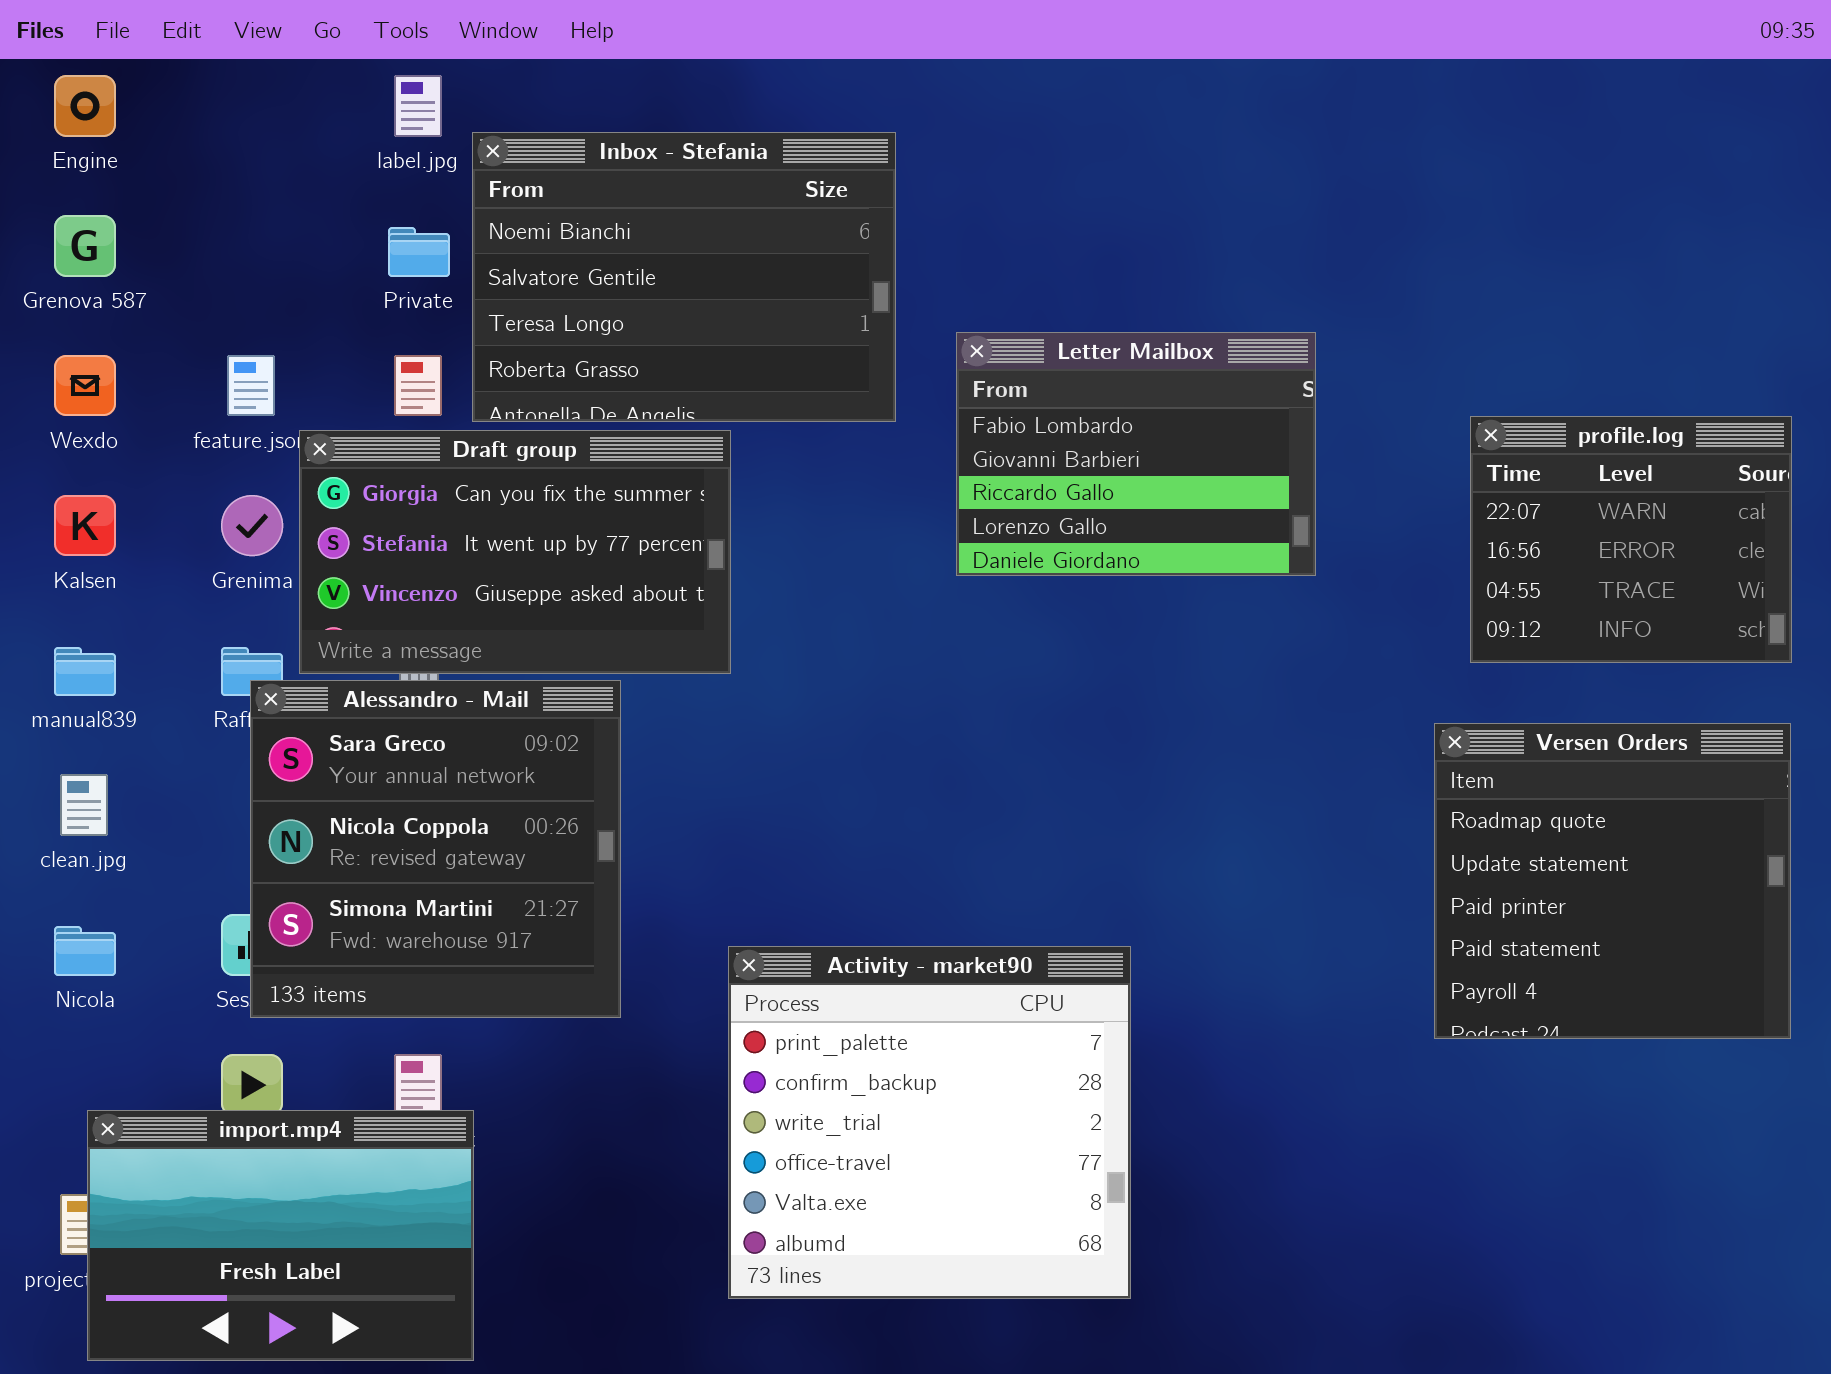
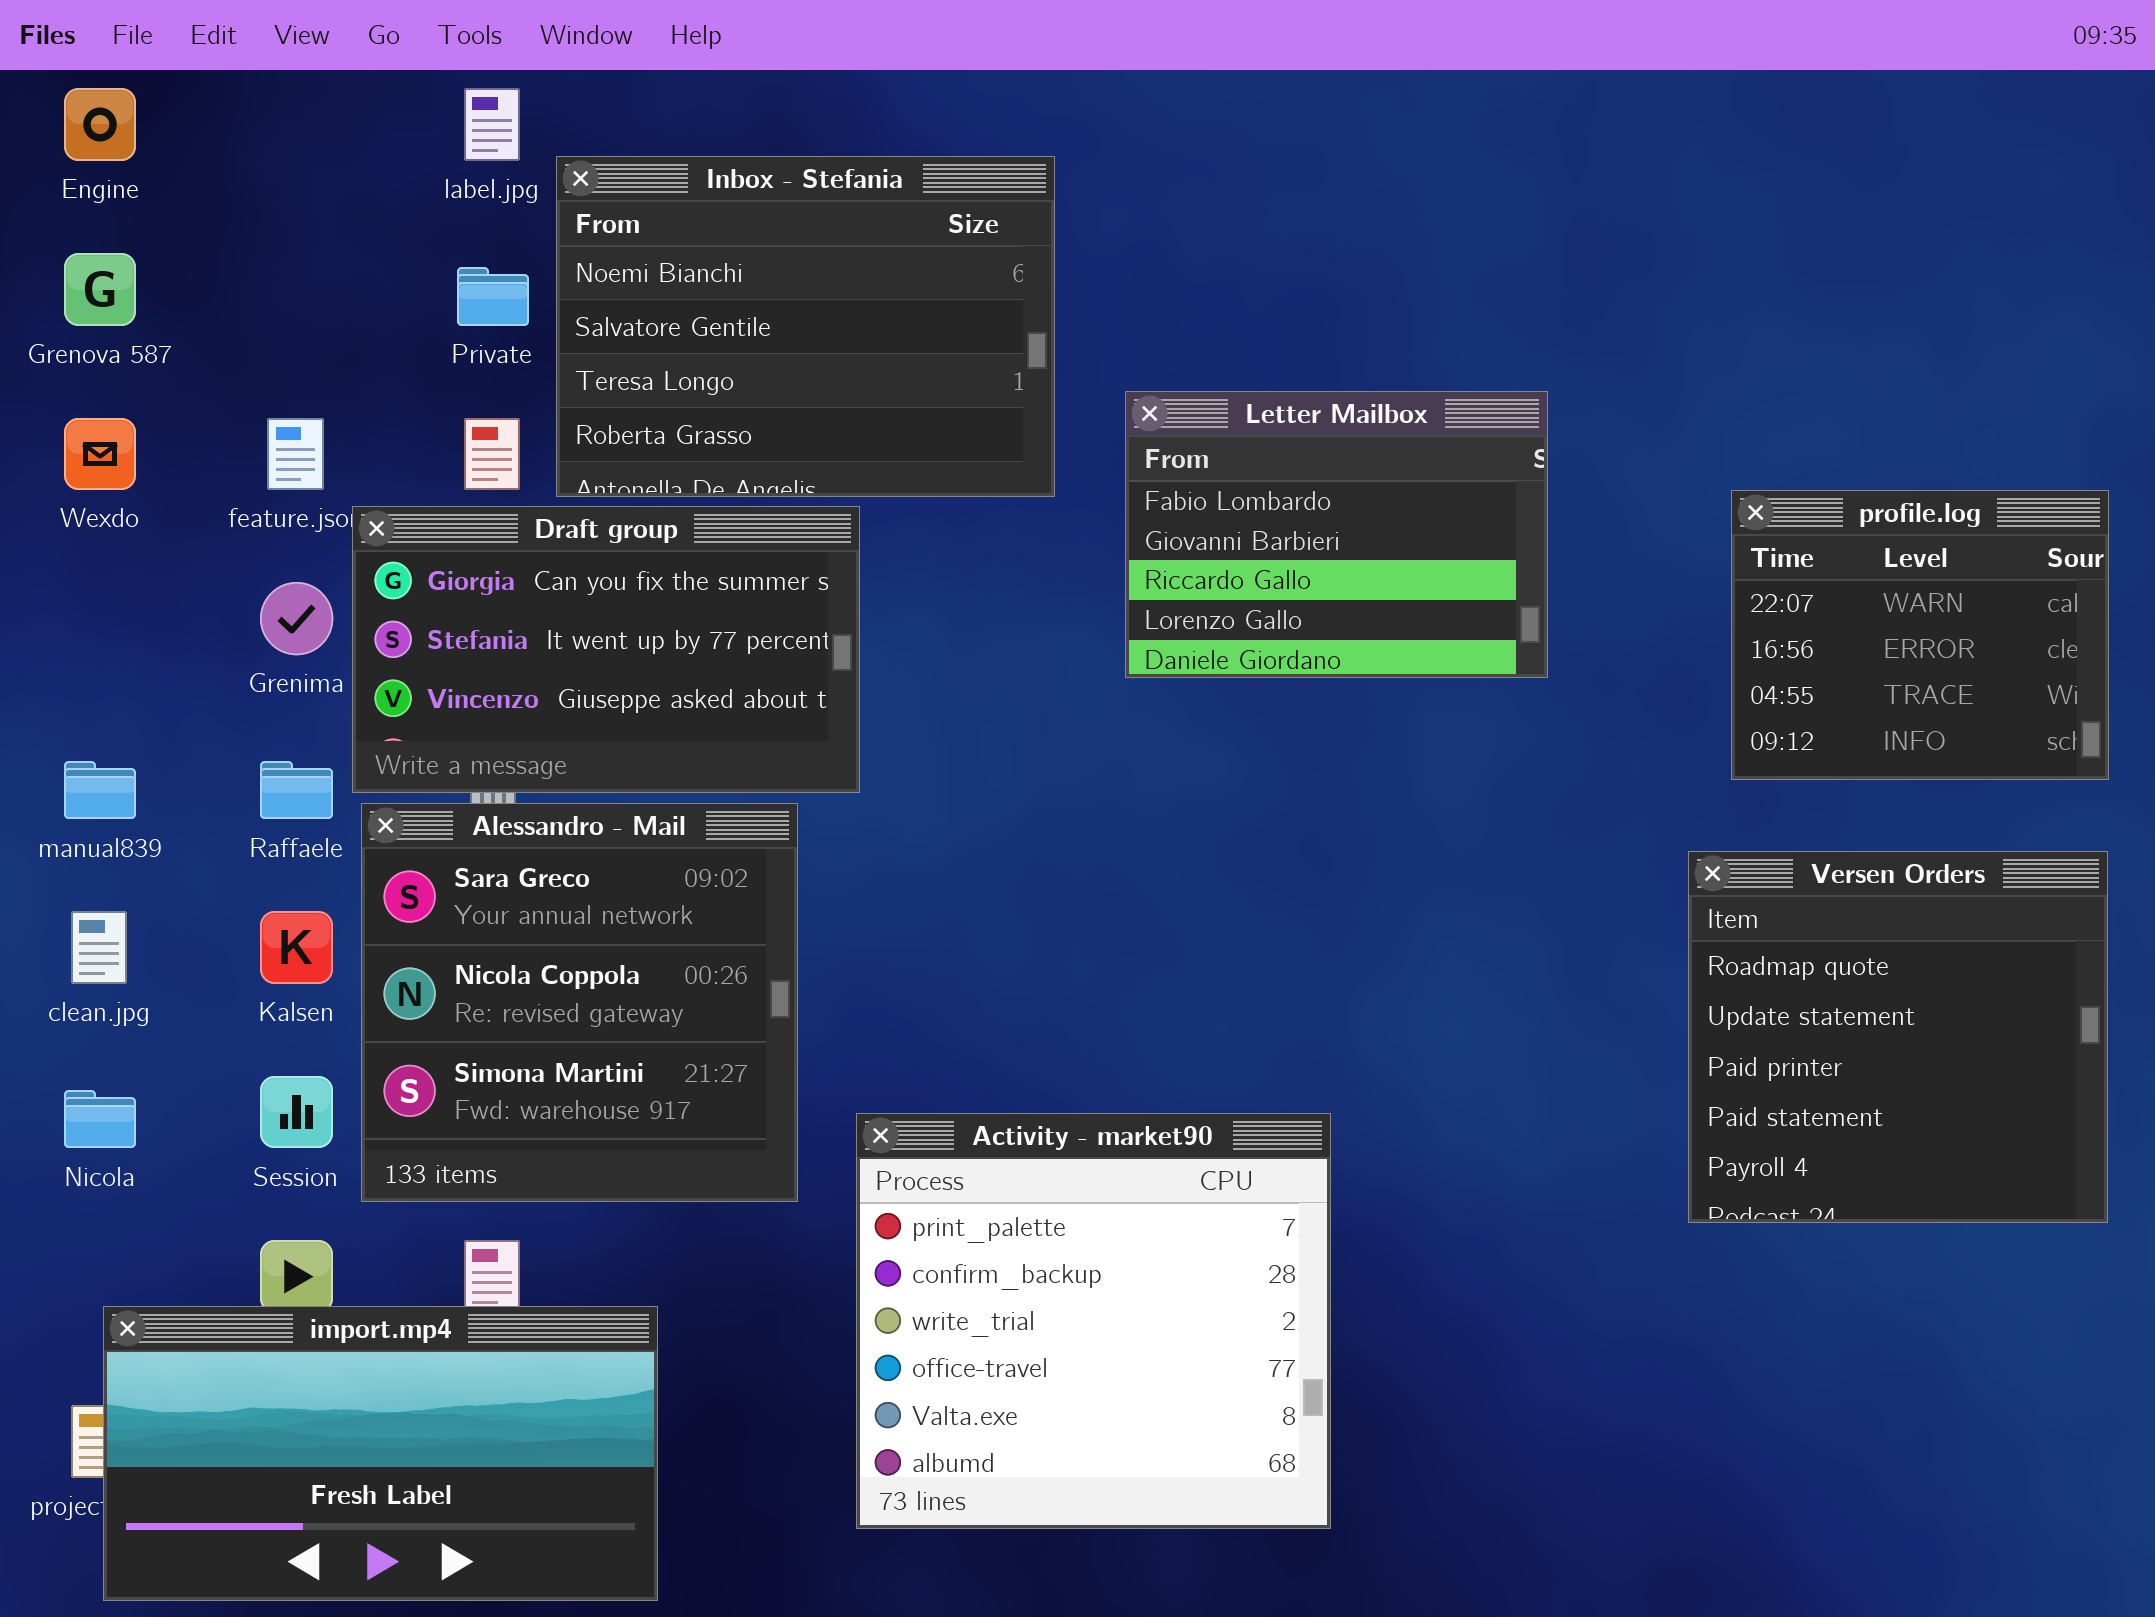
Kalsen: [54,495,116,556] -> [260,911,333,984], moved
Alessandro - Mail: [250,680,621,1018] -> [361,803,798,1202], moved
import.mp4: [87,1110,474,1361] -> [103,1306,658,1601], resized

